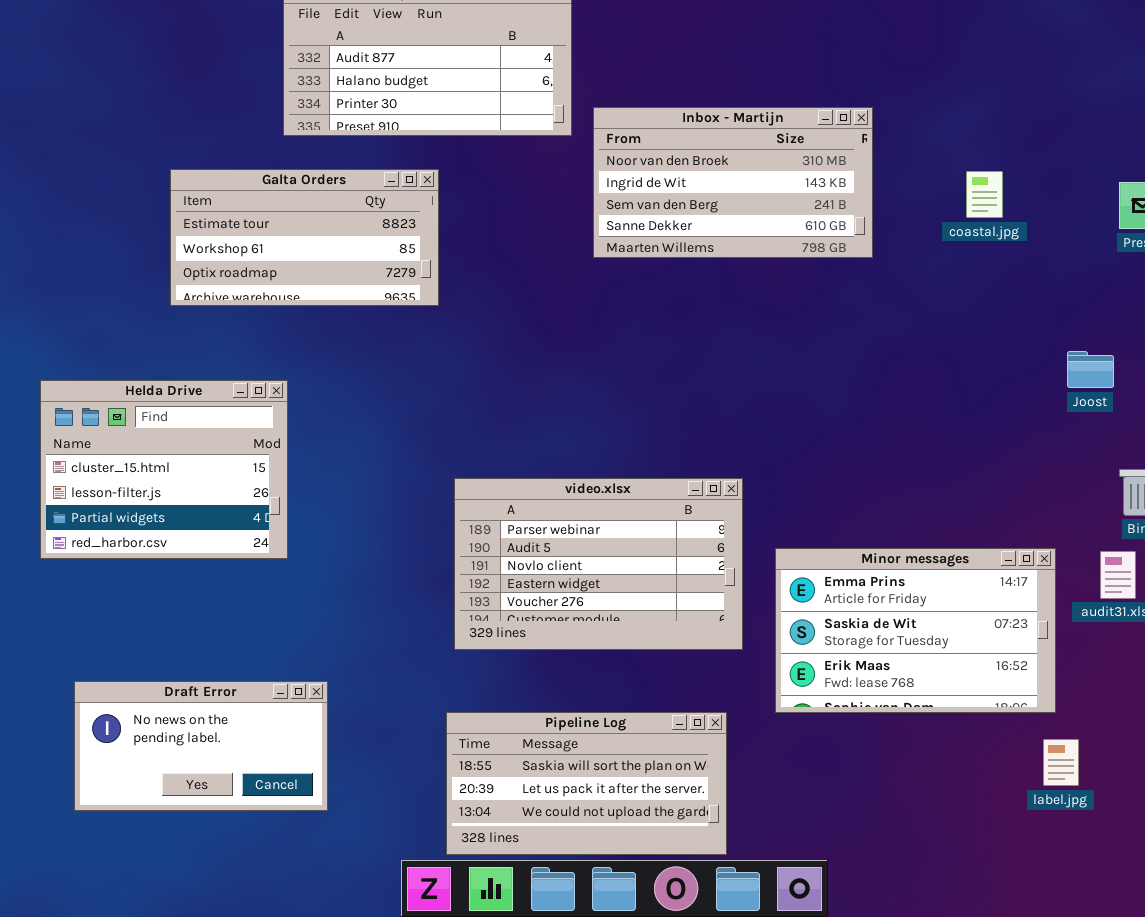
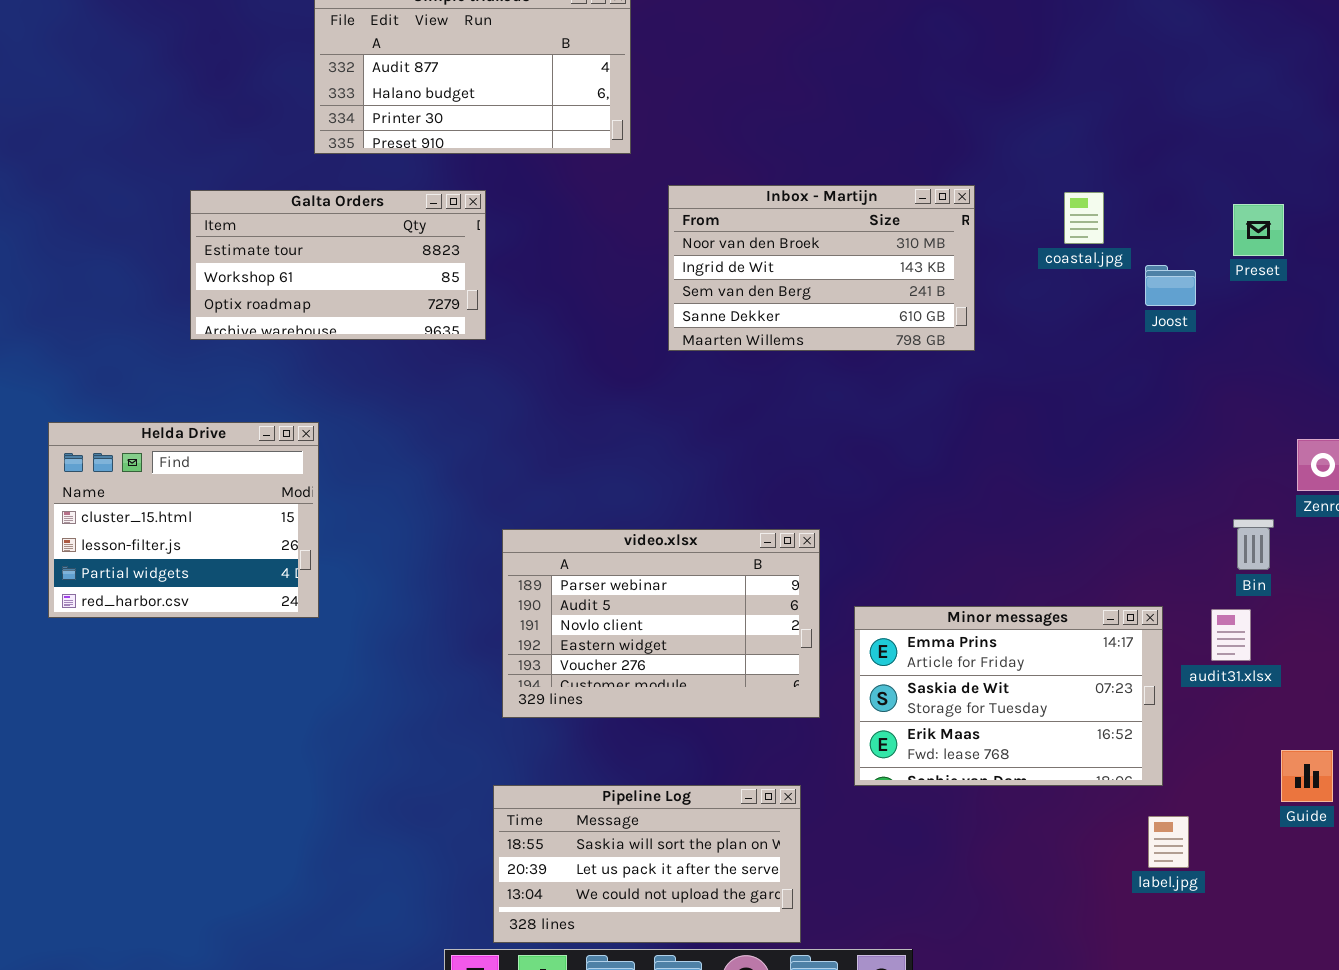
Inbox - Martijn: [593,107,873,258] -> [668,185,975,351], moved
Joost: [1067,351,1114,388] -> [1145,265,1196,306], moved
Draft Error: [74,681,328,811] -> none, closed

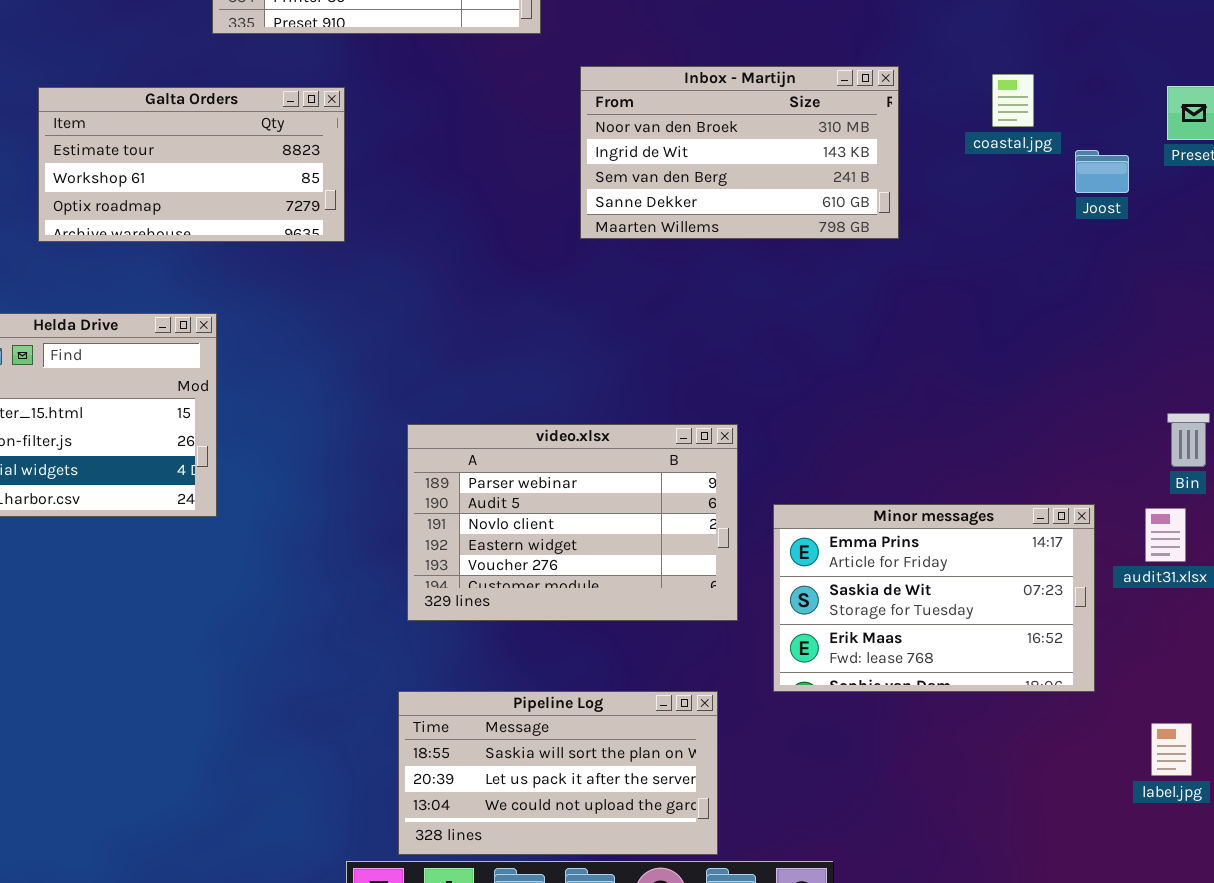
Galta Orders: [190,190,486,340] -> [38,87,345,242], moved
label.jpg: [1148,816,1189,868] -> [1151,723,1192,776], moved

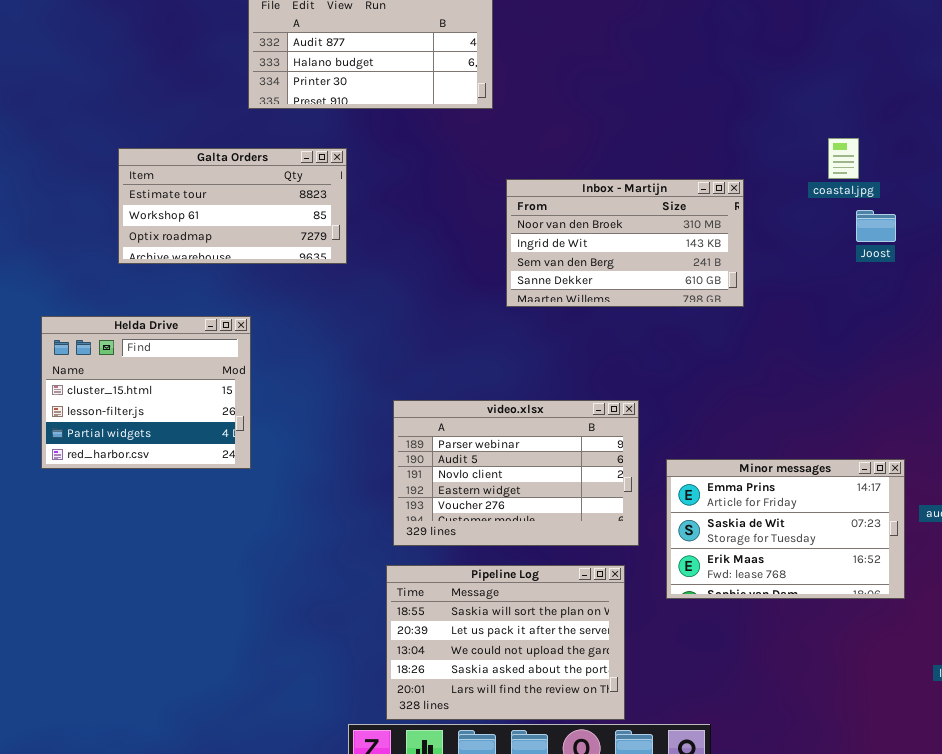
Inbox - Martijn: [580,66,899,239] -> [506,179,744,307], moved
Joost: [1075,150,1129,193] -> [856,210,896,242], moved
Pipeline Log: [398,691,718,855] -> [386,565,625,720], resized

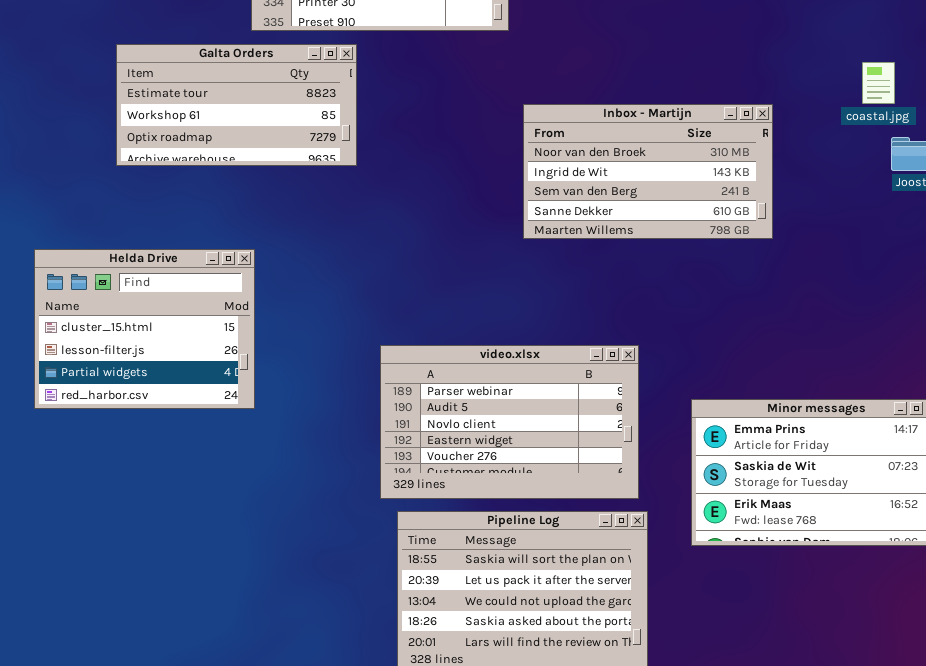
Galta Orders: [118,148,347,264] -> [116,44,357,166], moved
video.xlsx: [393,400,639,546] -> [380,345,639,499], moved

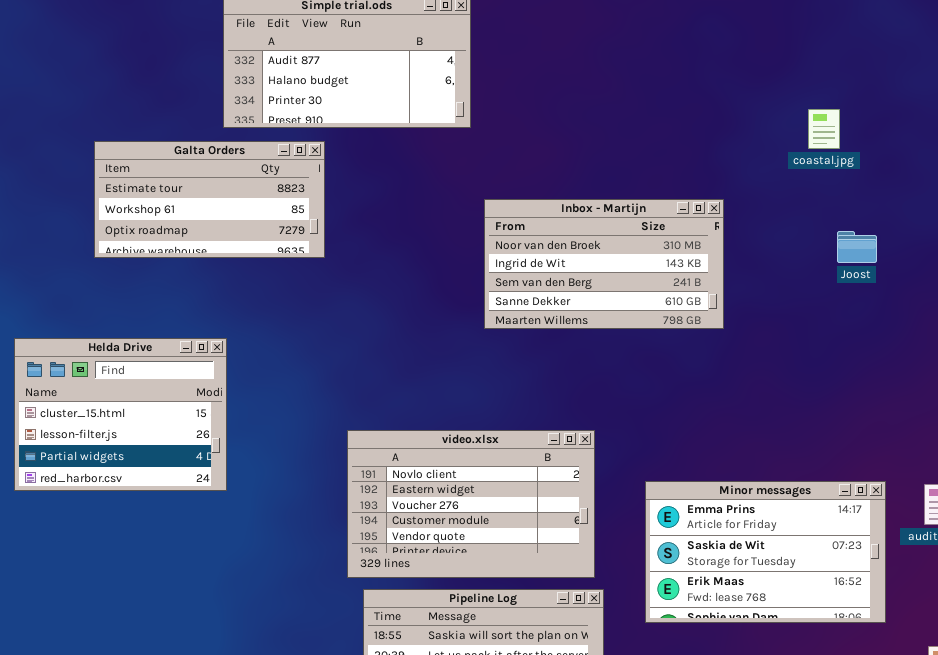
coastal.jpg: [862,62,895,104] -> [808,109,840,149], moved
video.xlsx: [380,345,639,499] -> [347,430,595,578], scrolled down 2 rows

